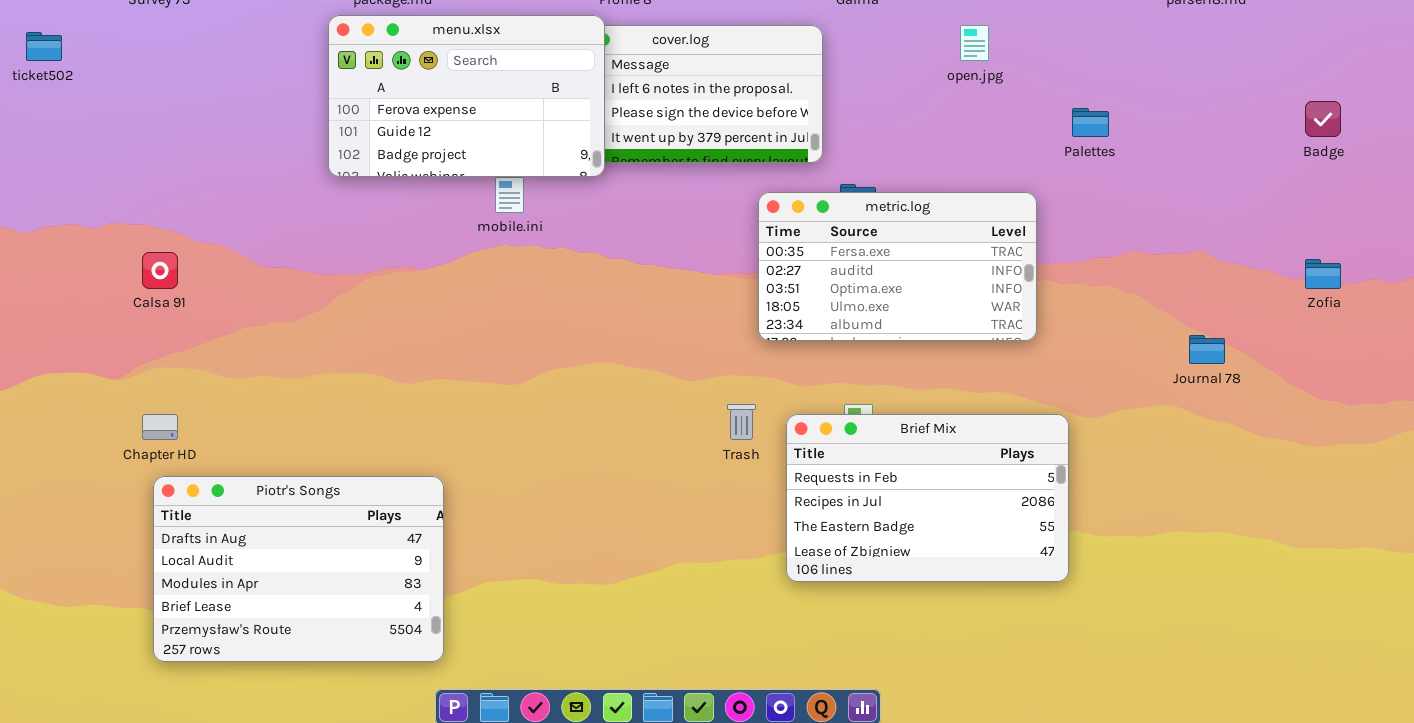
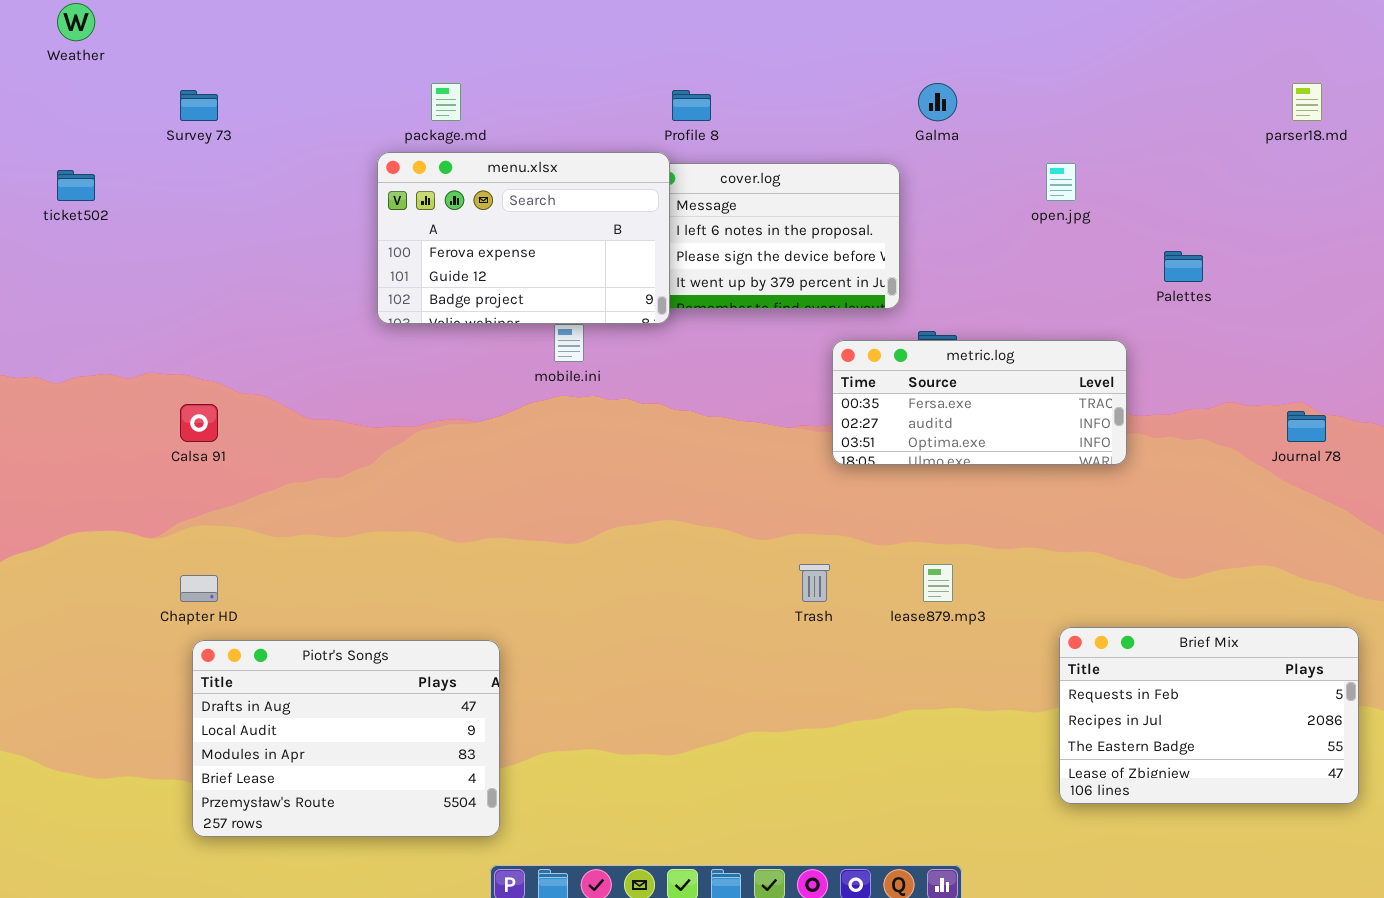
metric.log: [758,192,1037,341] -> [832,340,1127,465], resized
Journal 78: [1189,335,1225,364] -> [1287,411,1326,442], moved
Brief Mix: [786,414,1069,582] -> [1059,627,1359,804], moved

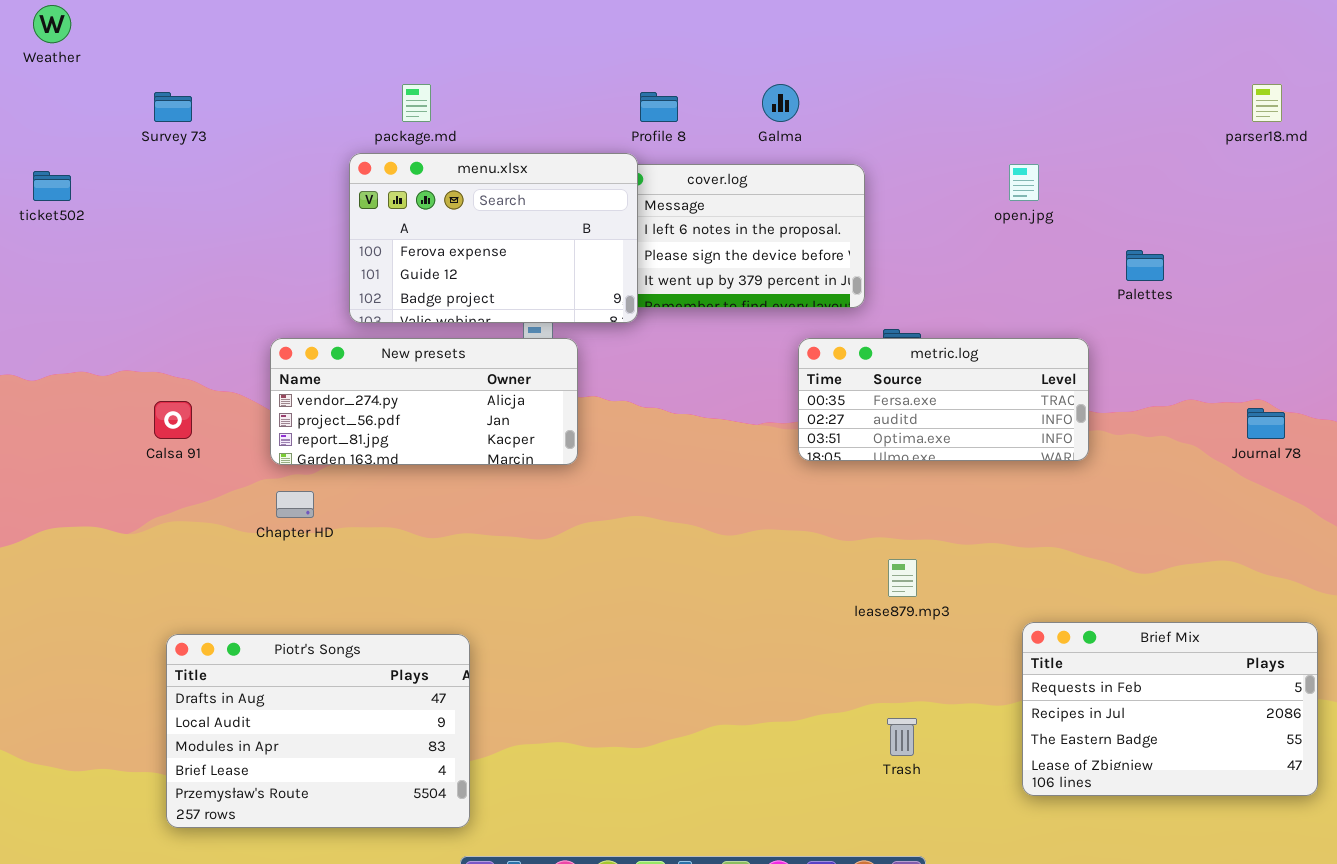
Galma: [918,83,957,121] -> [762,84,799,122], moved
New presets: none -> [270,338,578,465], opened
Trash: [799,564,830,602] -> [887,718,917,756], moved
Chapter HD: [180,575,218,602] -> [276,491,314,518], moved

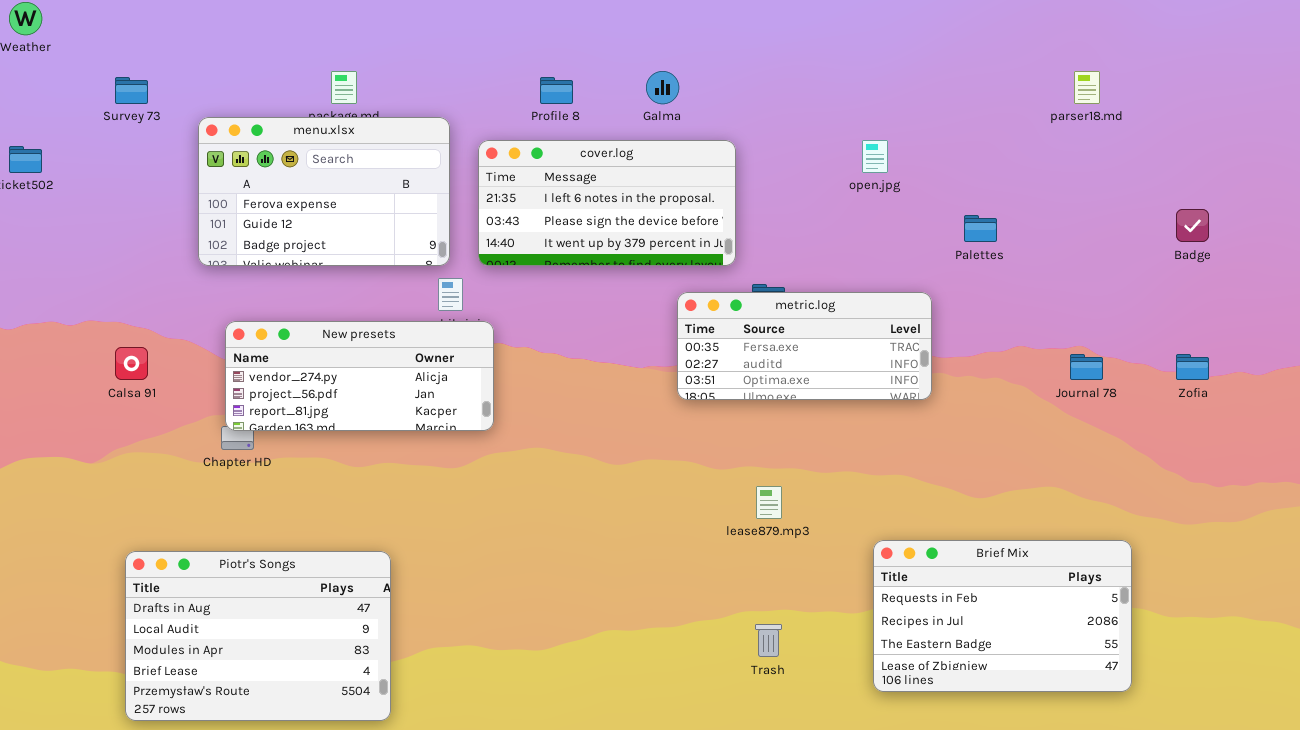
menu.xlsx: [349,153,638,323] -> [198,117,450,266], moved
New presets: [270,338,578,465] -> [225,321,494,431], moved

